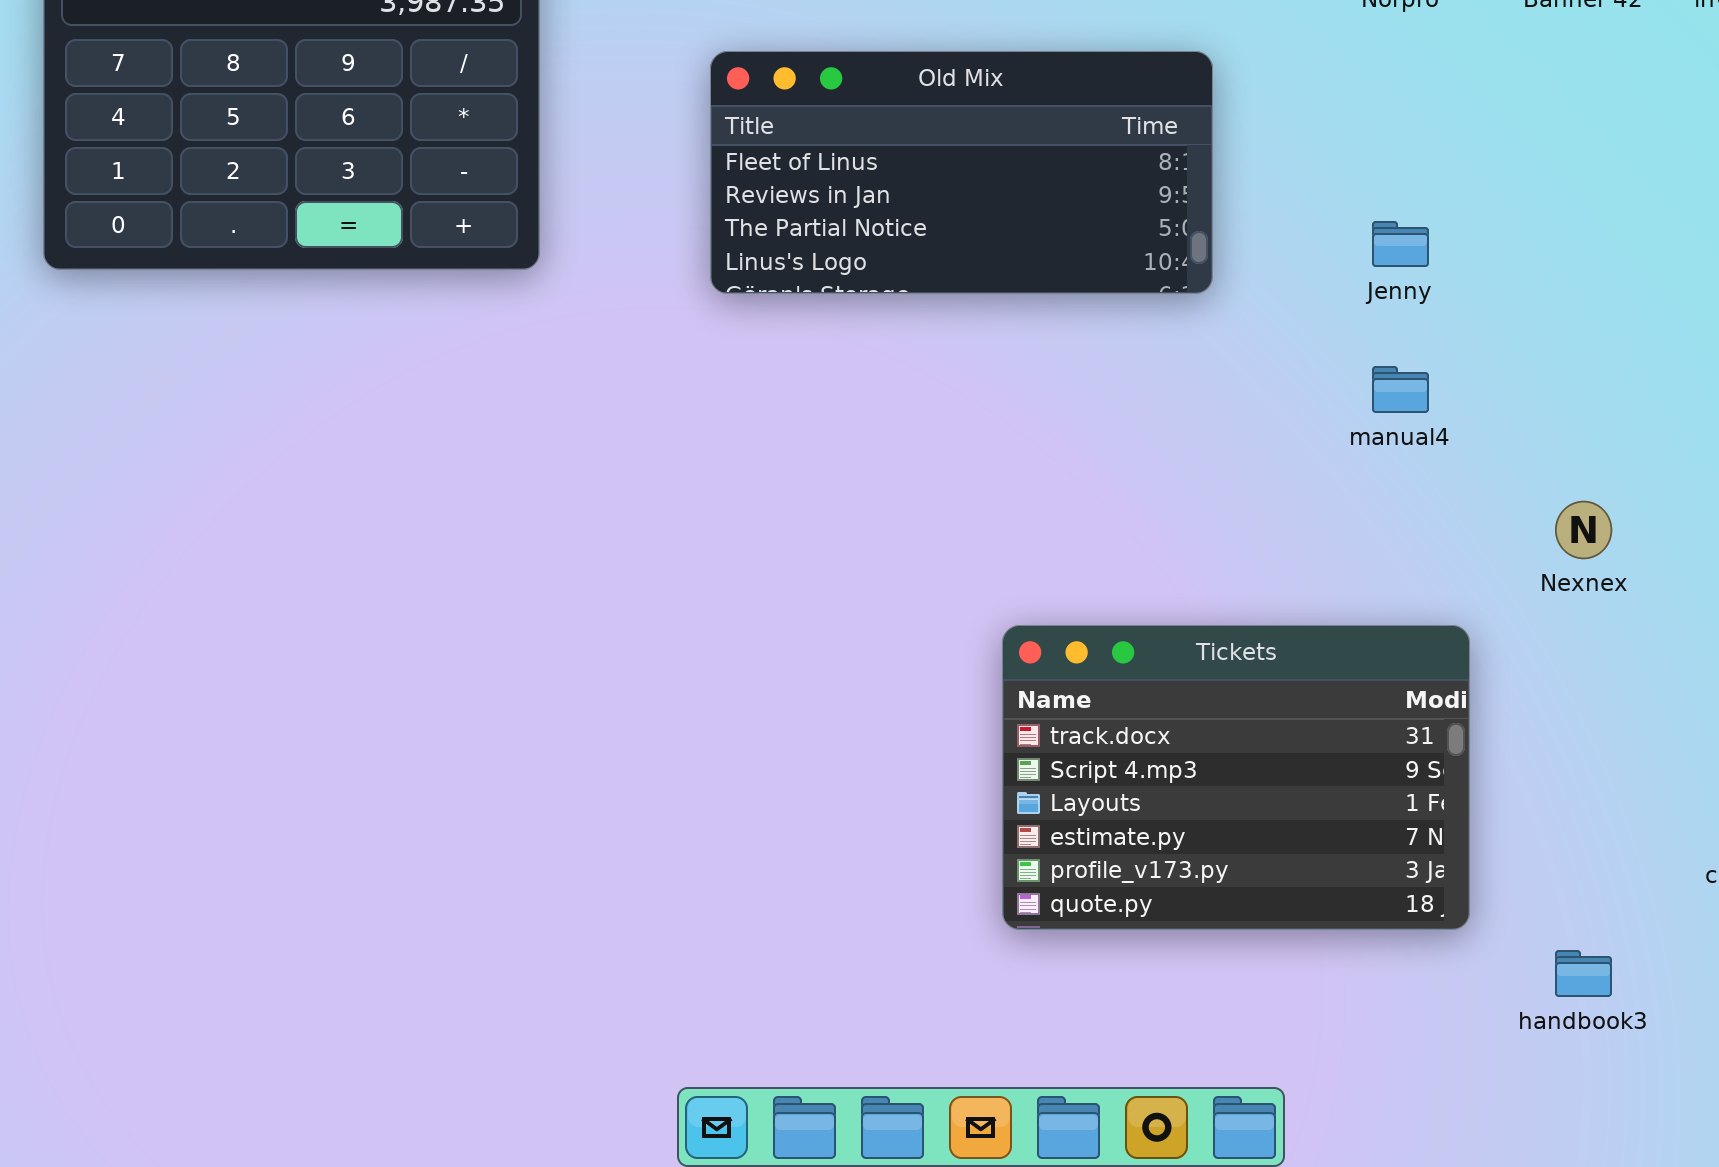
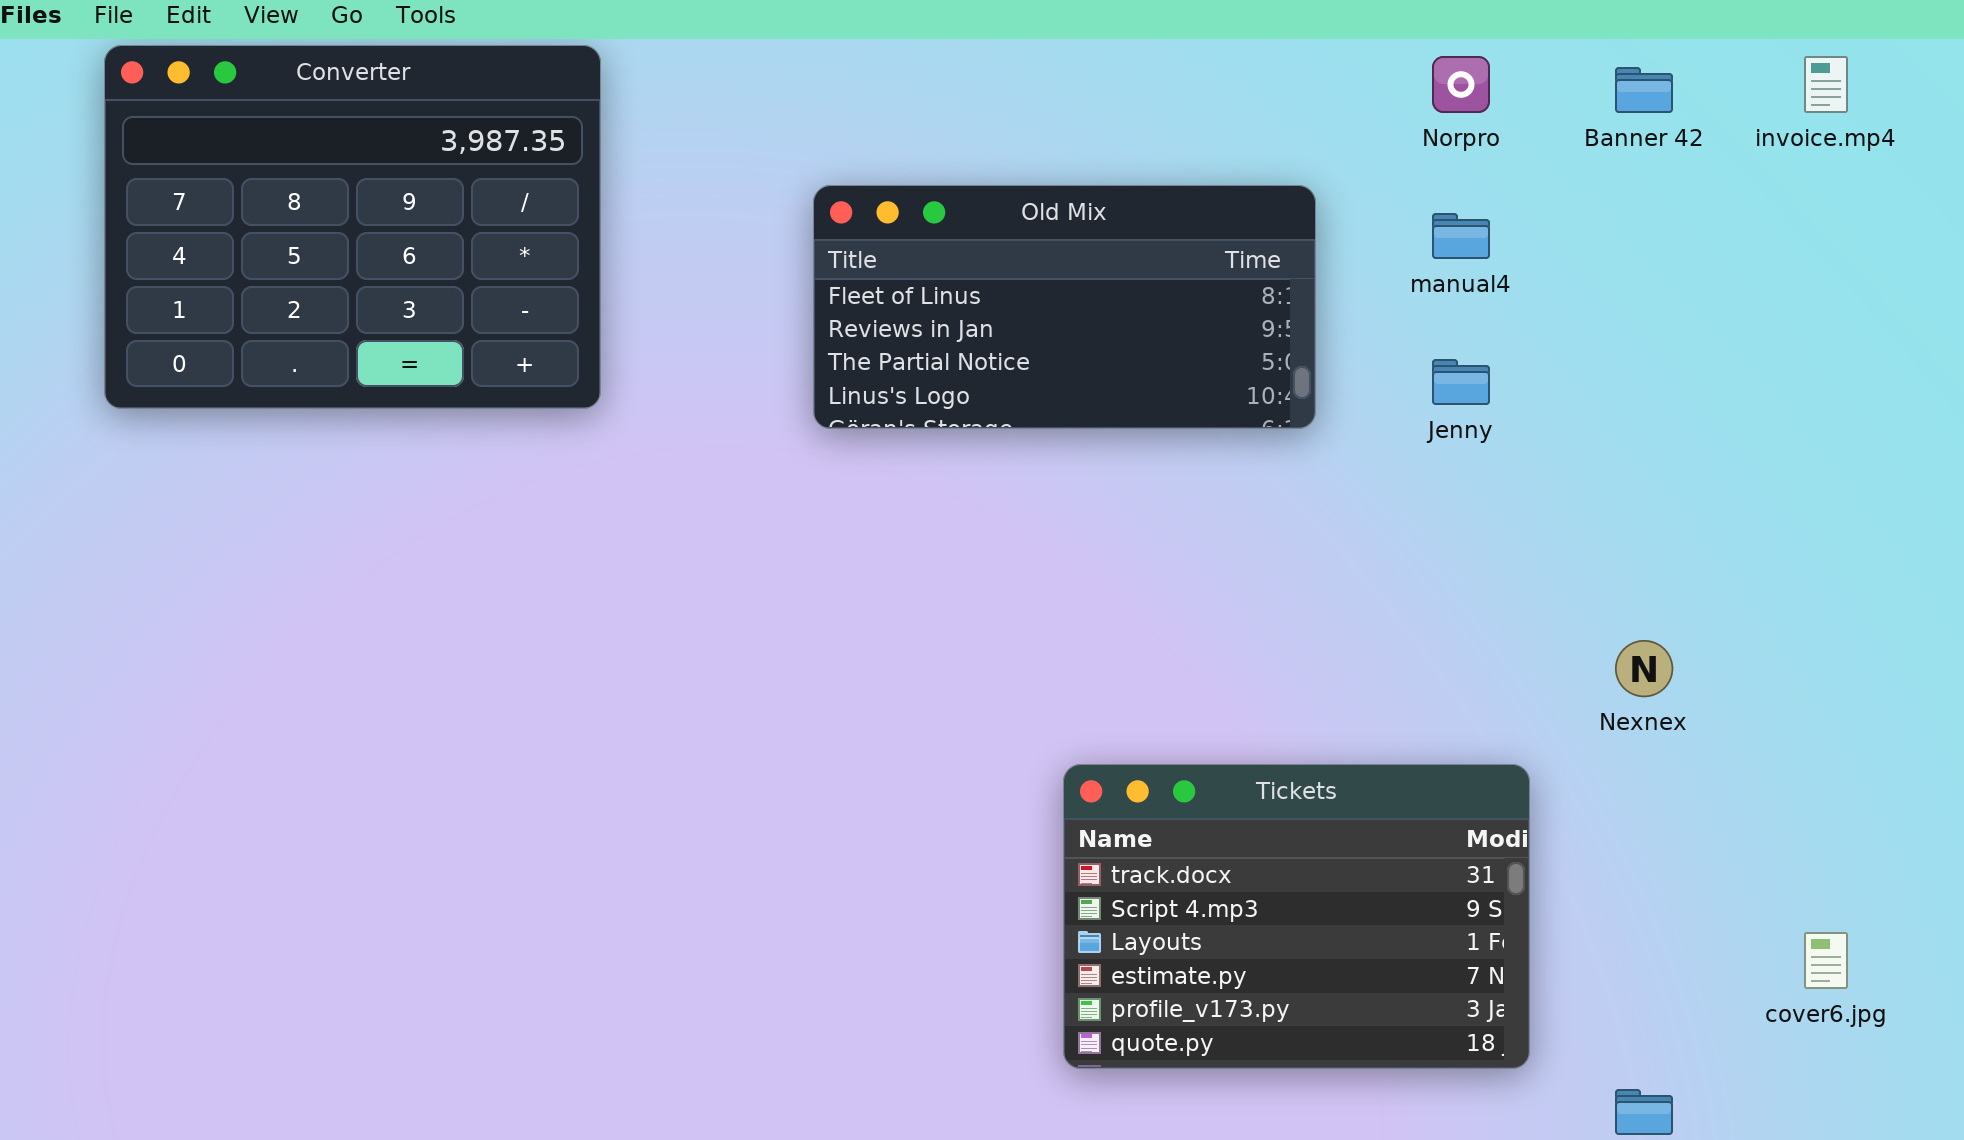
Old Mix: [710,51,1213,294] -> [813,185,1316,429], moved
manual4: [1372,366,1429,413] -> [1432,213,1490,259], moved

